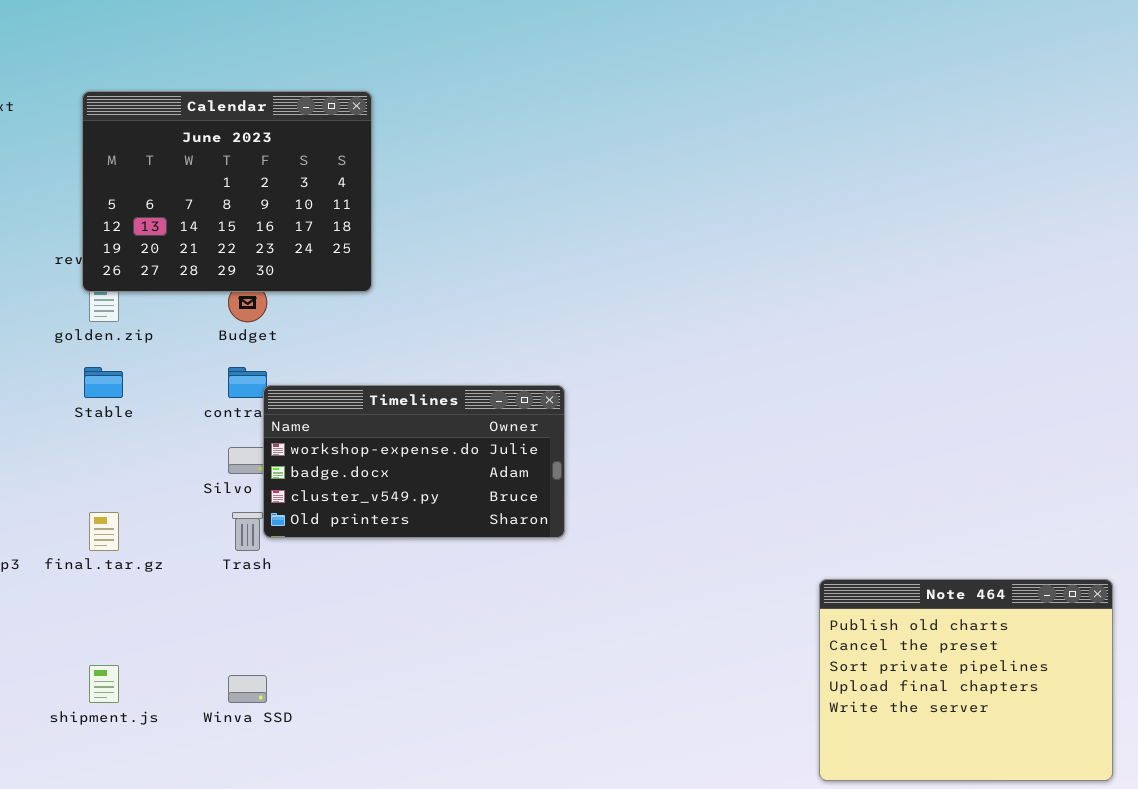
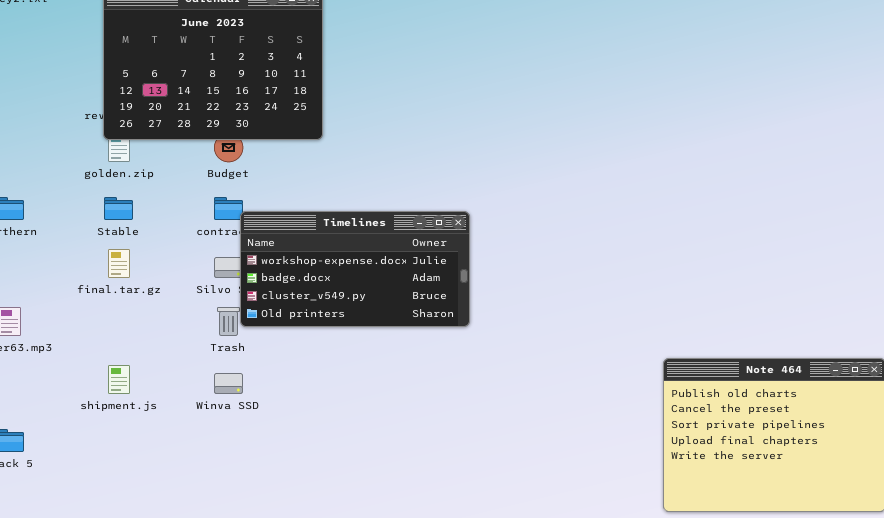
final.tar.gz: [89,512,119,551] -> [108,249,130,278], moved
shipment.js: [89,665,119,703] -> [108,365,130,394], moved
Winva SSD: [228,675,267,703] -> [214,373,243,394], moved

